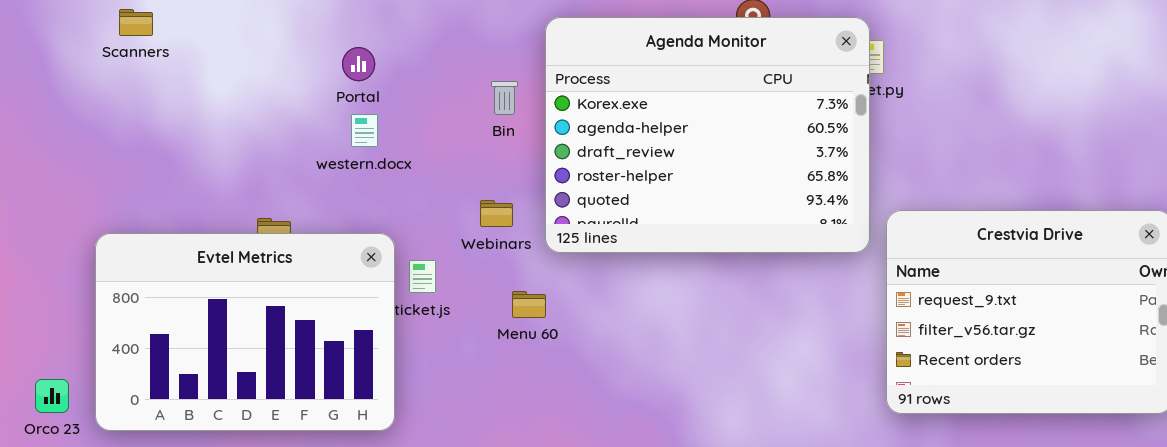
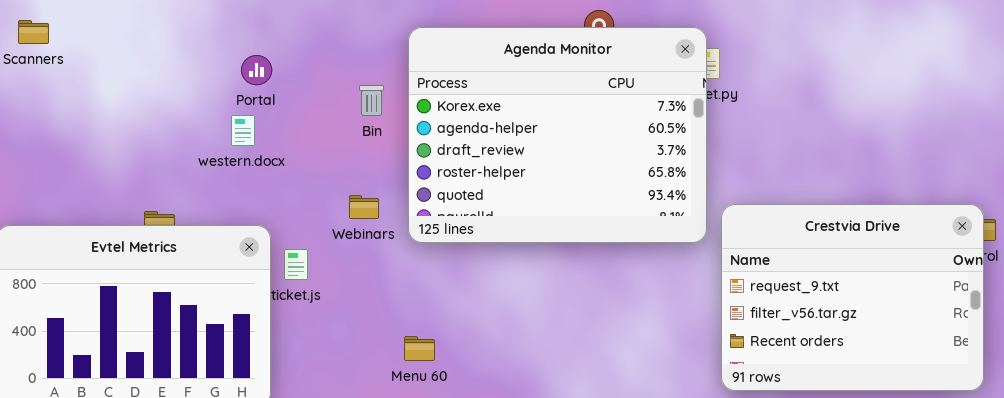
Portal: [342,47,375,81] -> [241,55,272,85], moved
Menu 60: [512,291,546,318] -> [404,336,435,361], moved

